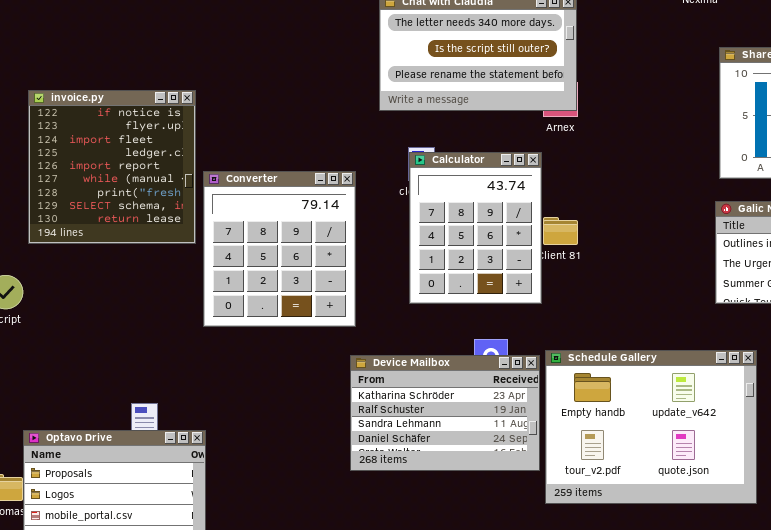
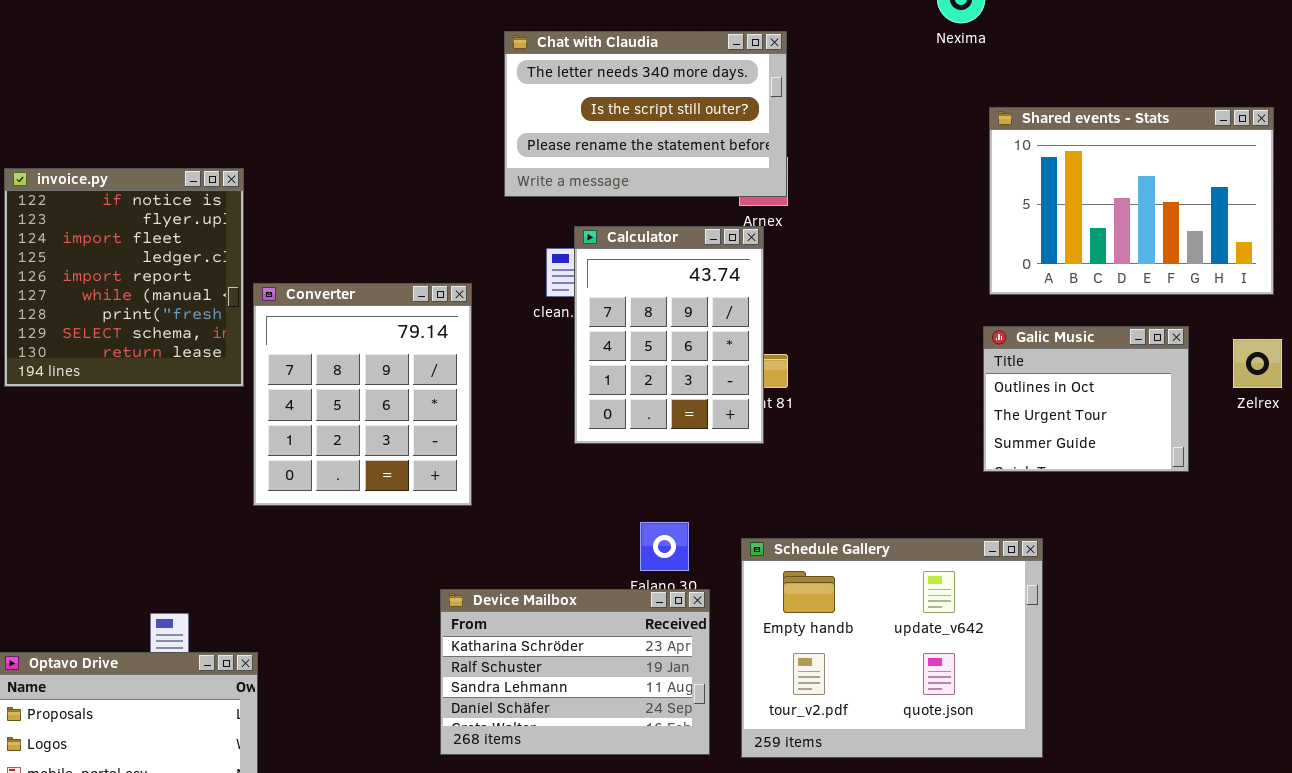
Calculator: [409,152,542,304] -> [574,226,764,444], moved
Device Mailbox: [350,355,540,471] -> [440,589,710,755], moved

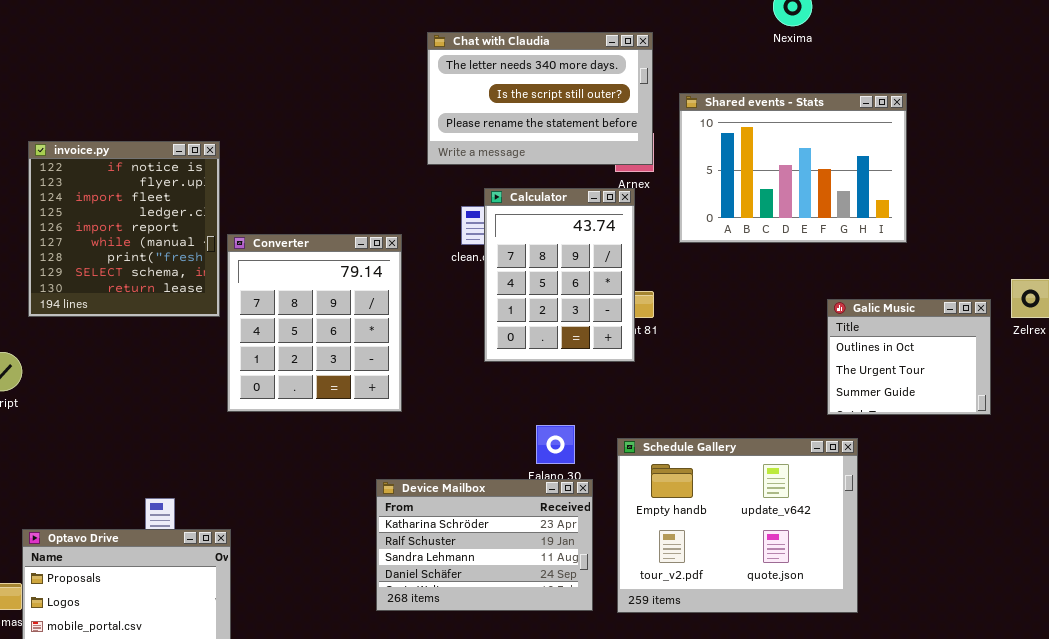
Shared events - Stats: [989,107,1274,295] -> [679,93,907,243], moved
Galic Music: [983,326,1189,472] -> [827,299,991,415], moved

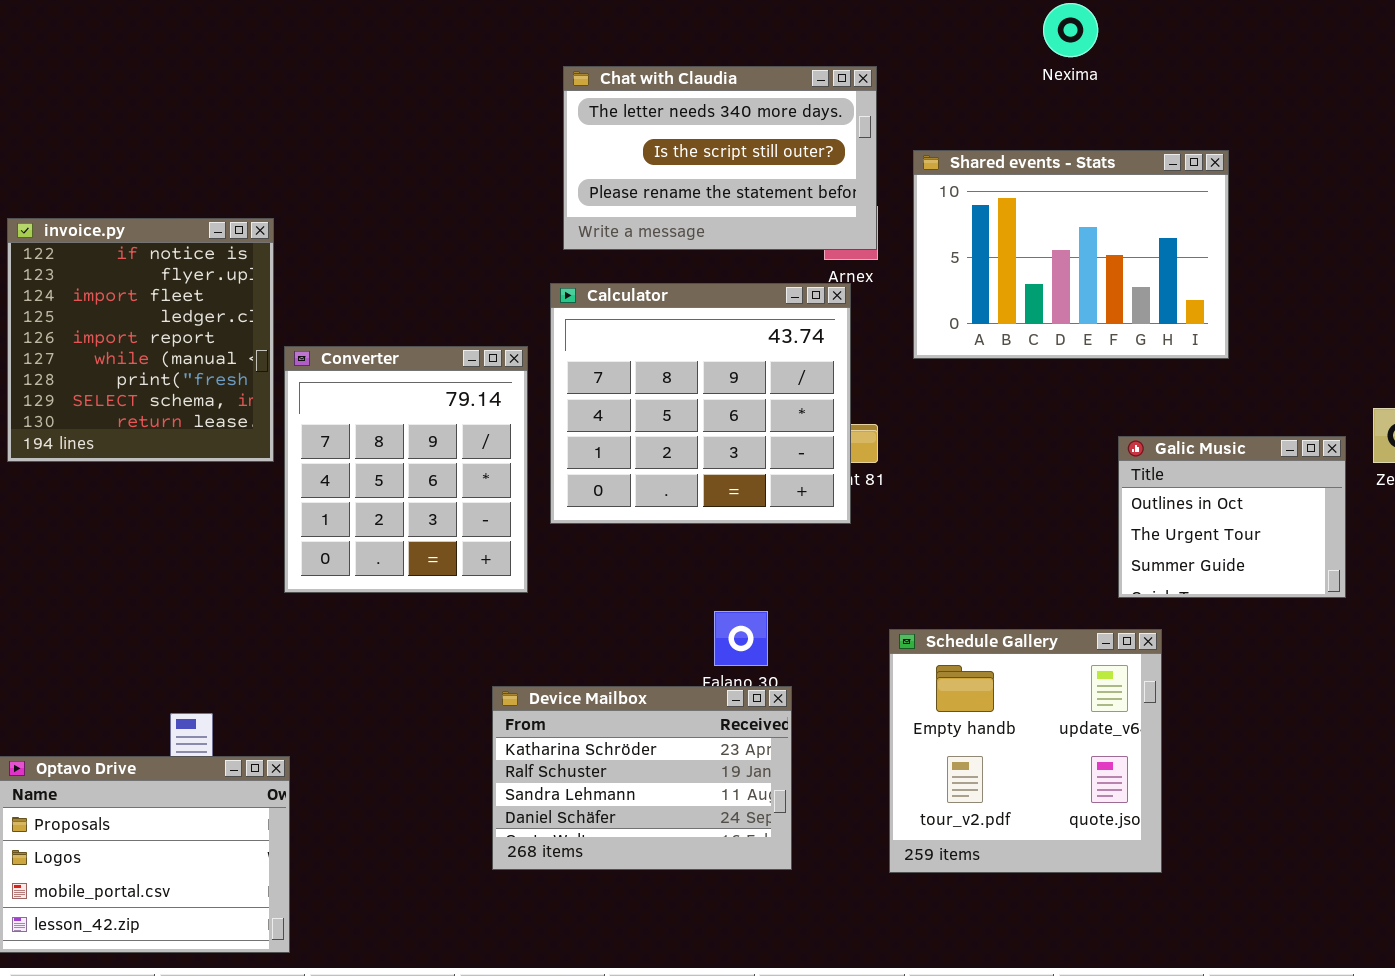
Calculator: [484,188,635,362] -> [550,283,851,524], resized
Schedule Gallery: [617,438,858,613] -> [889,629,1162,873], resized

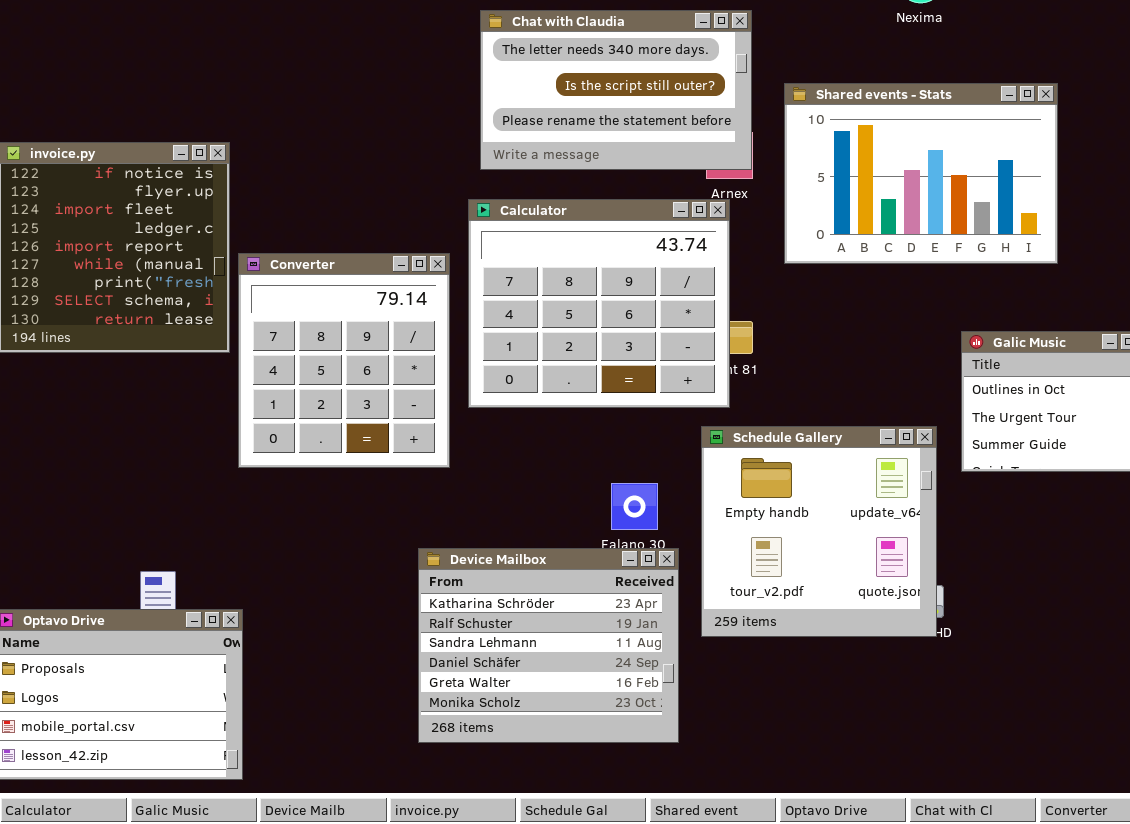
Schedule Gallery: [889,629,1162,873] -> [701,426,937,637], moved
Device Mailbox: [492,686,792,870] -> [418,548,679,743], resized

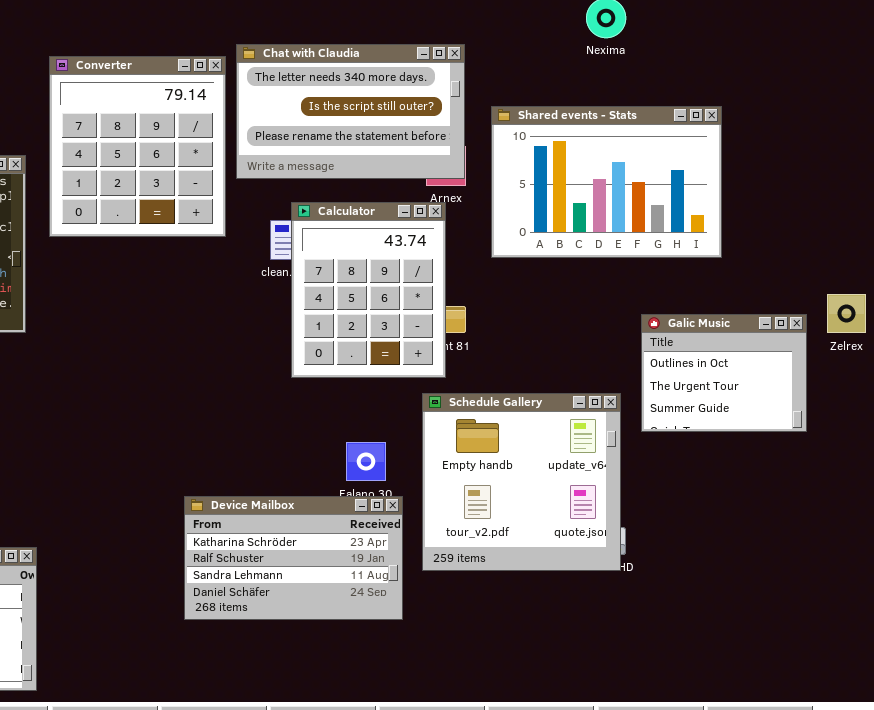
Calculator: [468,199,730,408] -> [291,202,446,378], resized
Converter: [238,253,450,468] -> [49,56,226,237], moved
Device Mailbox: [418,548,679,743] -> [184,496,403,620], resized

